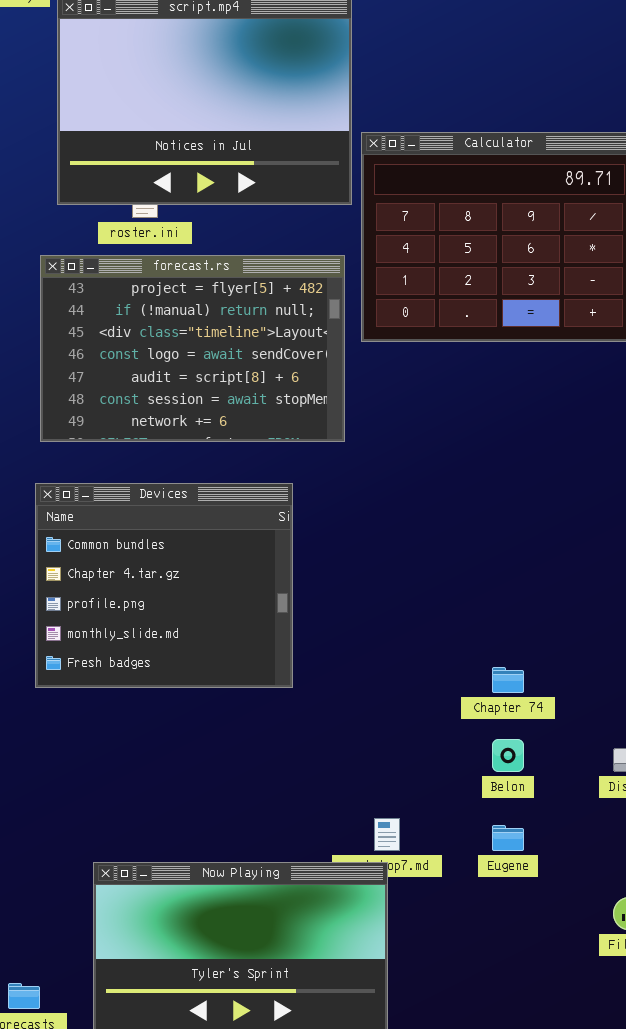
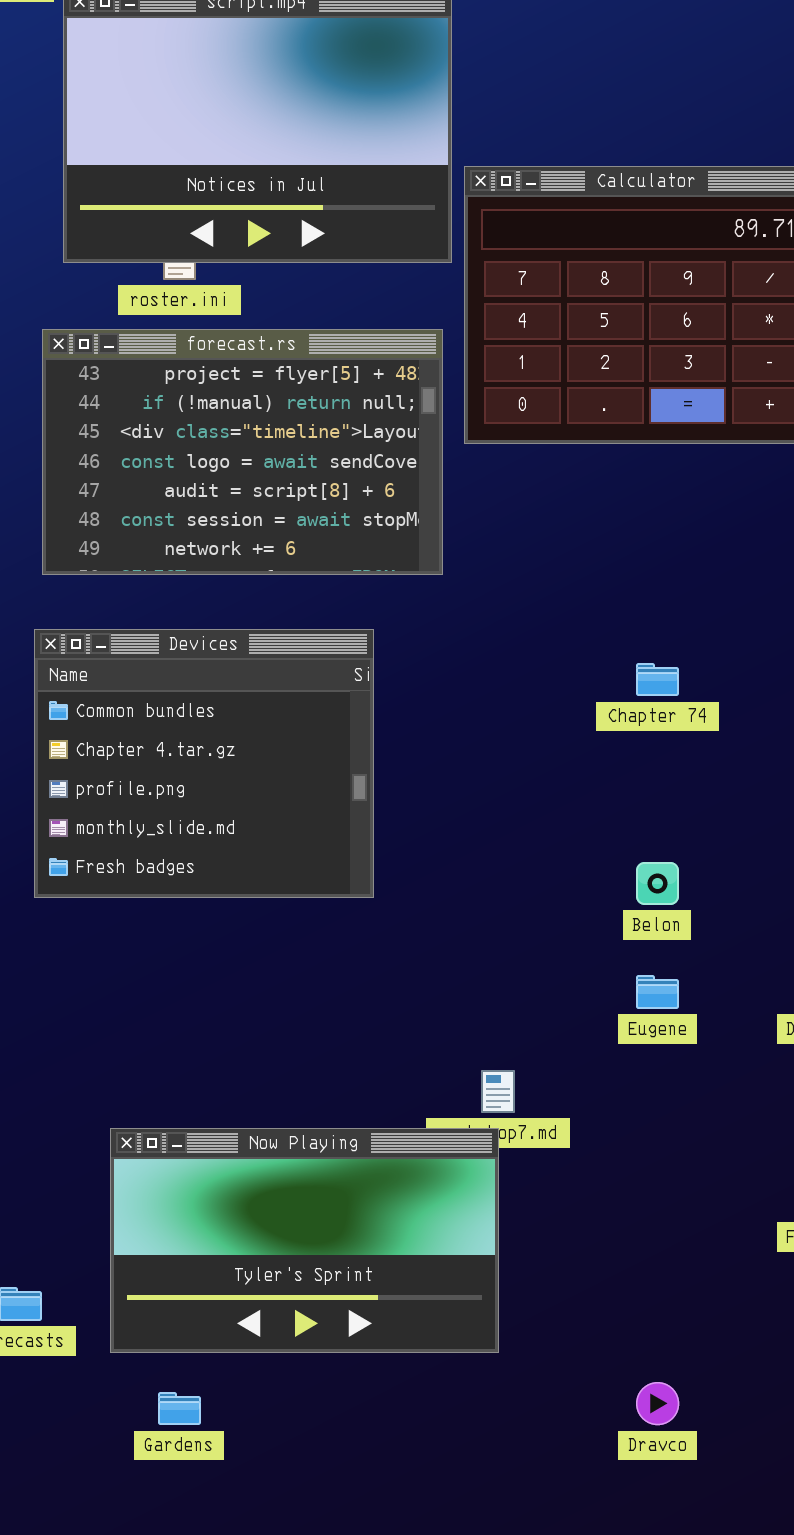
Chapter 74: [492,667,524,693] -> [636,663,679,696], moved
Belon: [492,739,524,772] -> [636,862,679,905], moved
Eugene: [492,825,524,851] -> [636,975,679,1009], moved

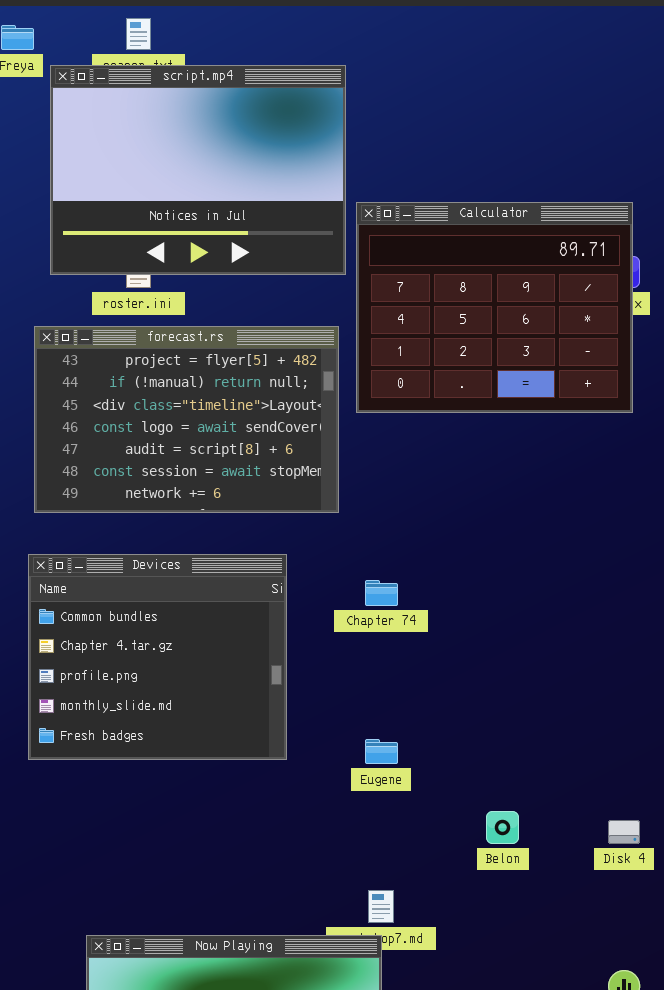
Chapter 74: [636,663,679,696] -> [365,580,398,606], moved
Belon: [636,862,679,905] -> [486,811,519,844], moved
Eugene: [636,975,679,1009] -> [365,739,398,764], moved

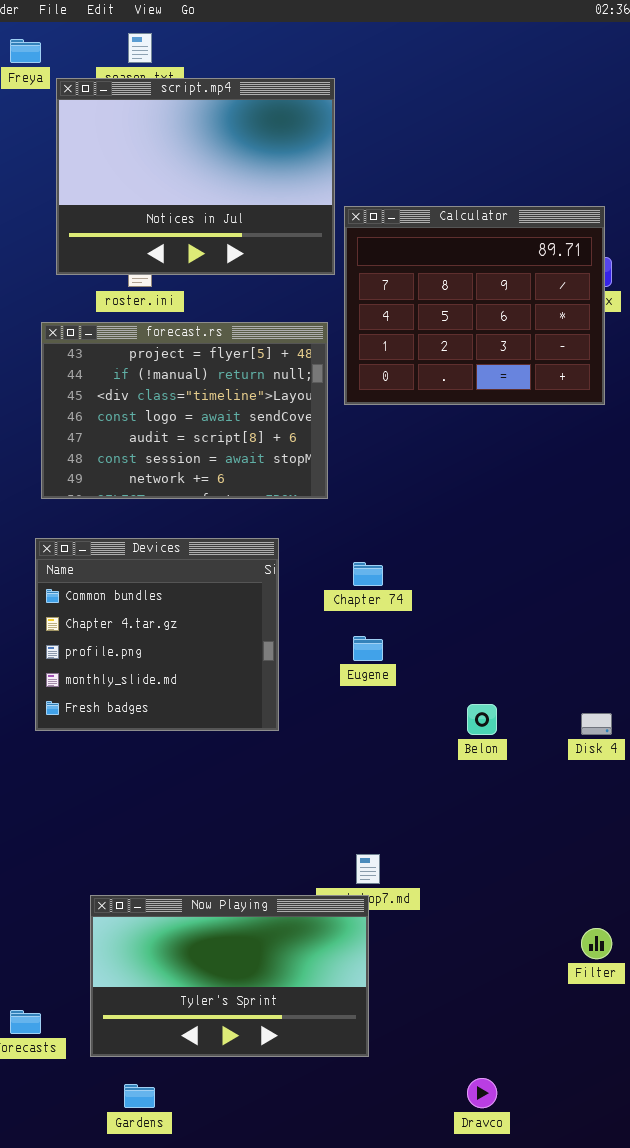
Eugene: [365,739,398,764] -> [353,636,383,661], moved
Belon: [486,811,519,844] -> [467,704,497,735], moved
Disk 4: [608,820,640,844] -> [581,713,612,735], moved

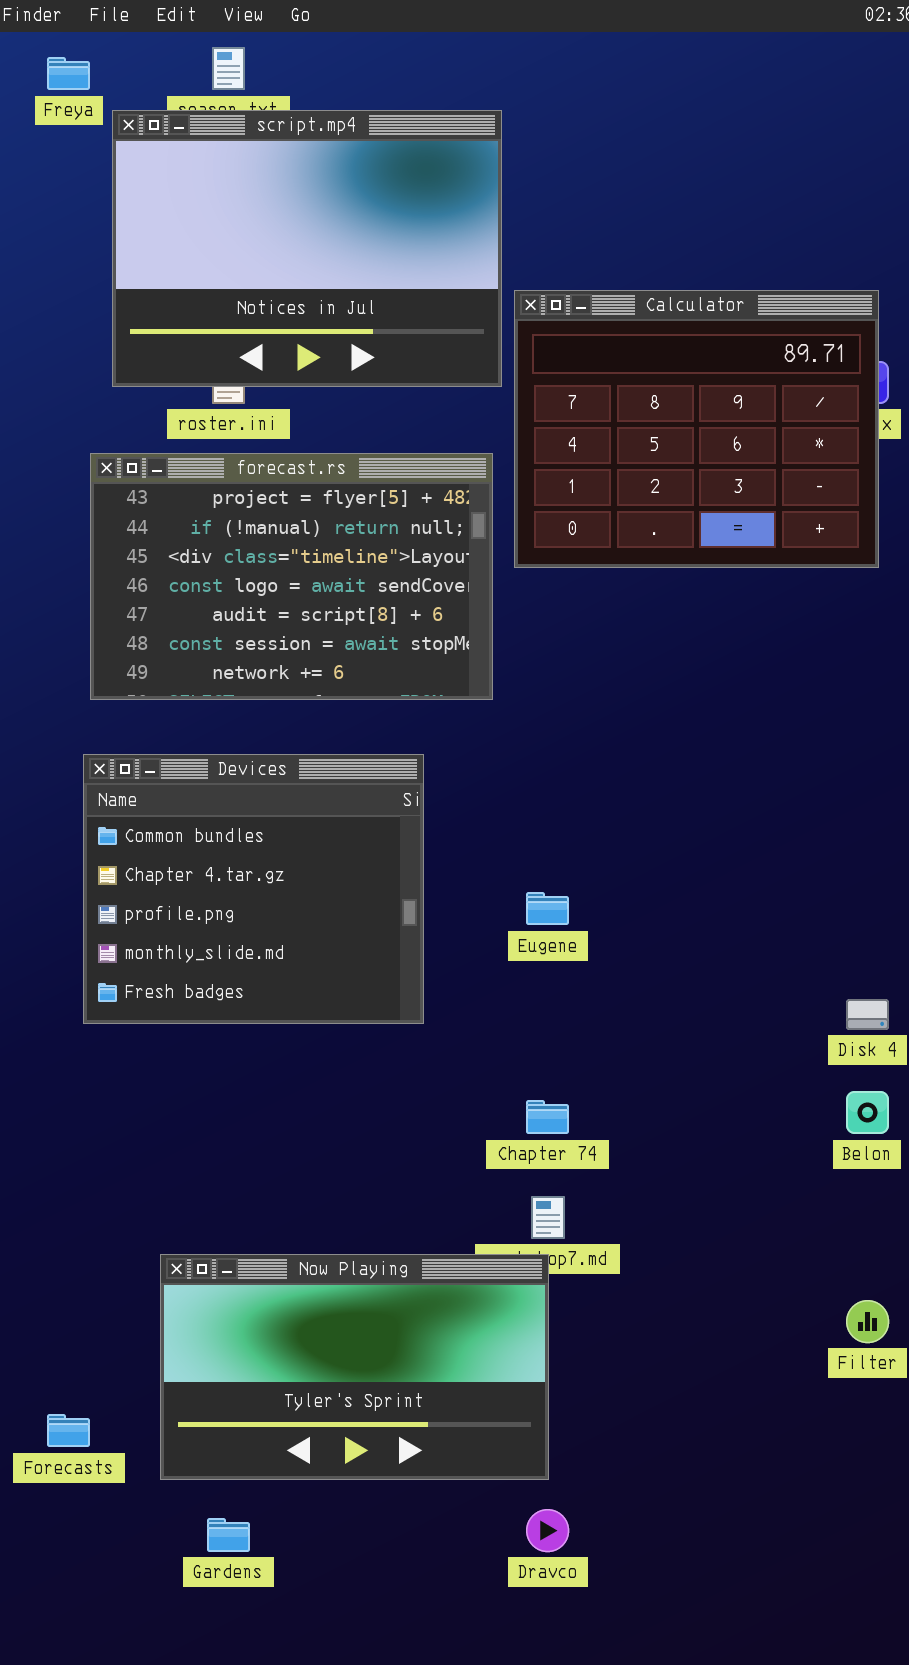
Chapter 74: [353,562,383,586] -> [526,1100,569,1134], moved
Belon: [467,704,497,735] -> [846,1091,889,1134], moved
Dravco: [467,1078,497,1108] -> [526,1509,569,1552], moved

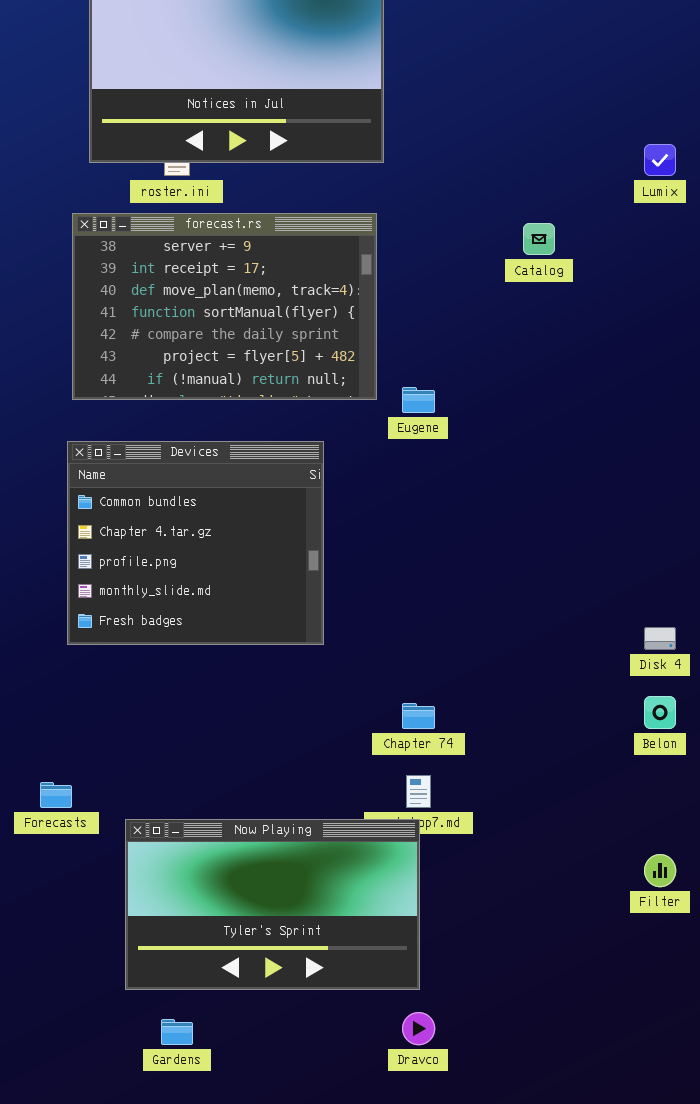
Calculator: [514,290,879,568] -> none, closed
forecast.rs: [90,453,493,700] -> [72,213,377,400], scrolled up 5 rows
Eugene: [526,892,569,925] -> [402,387,435,413], moved
Forecasts: [47,1414,90,1447] -> [40,782,72,808], moved

